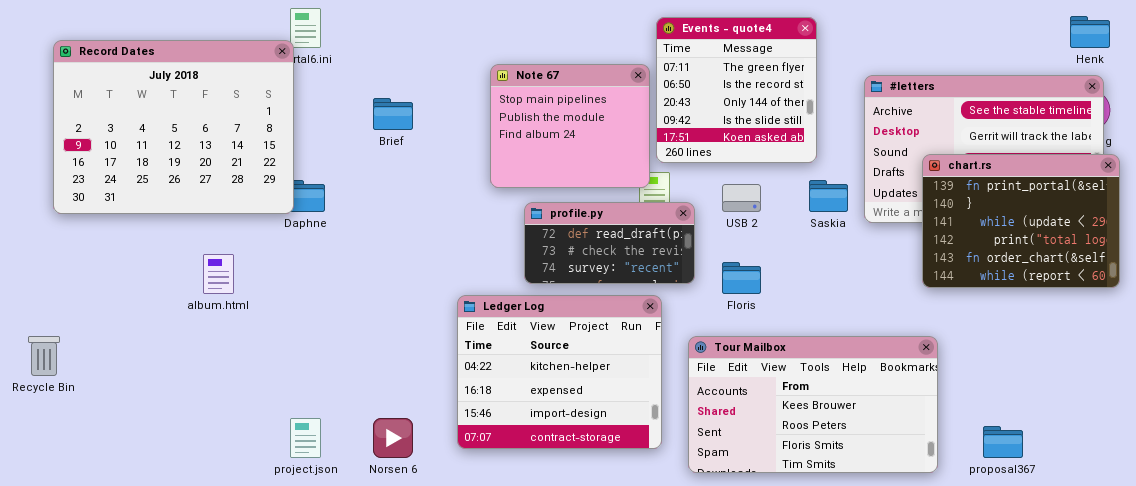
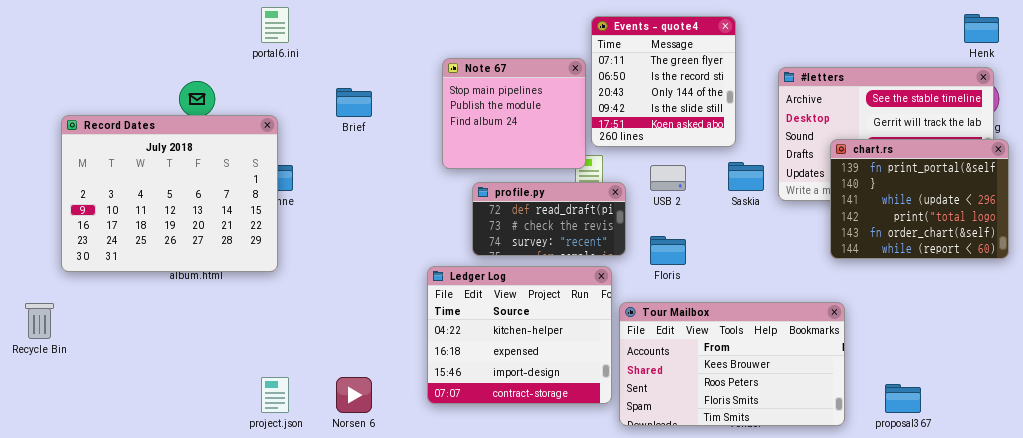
Record Dates: [53,40,294,214] -> [61,115,278,272], moved
Ledger Log: [457,295,662,449] -> [427,266,612,404], moved

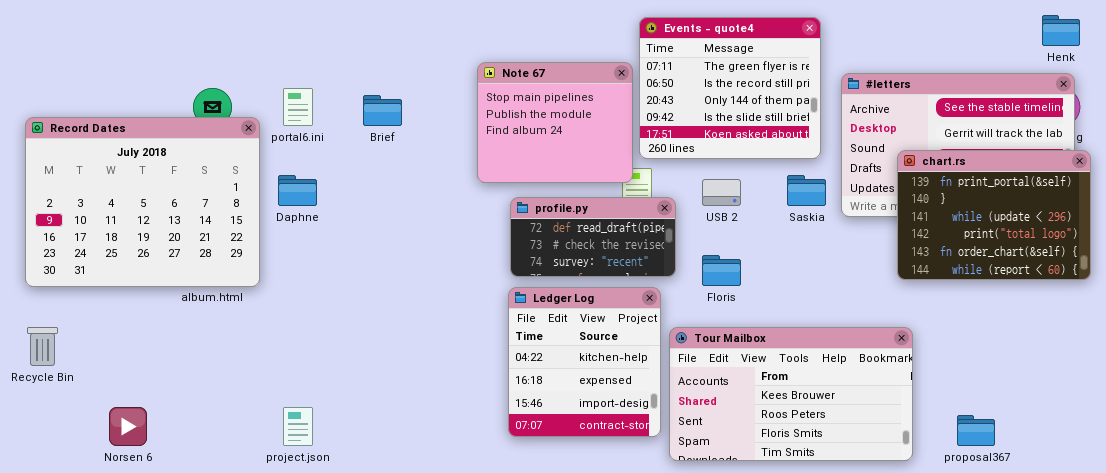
portal6.ini: [261,7,289,43] -> [283,88,313,126], moved
Events - quote4: [591,16,736,147] -> [639,17,821,159], resized
Record Dates: [61,115,278,272] -> [25,117,260,287], moved
Ledger Log: [427,266,612,404] -> [508,287,661,437], resized
Norsen 6: [336,377,372,413] -> [109,407,147,446], moved

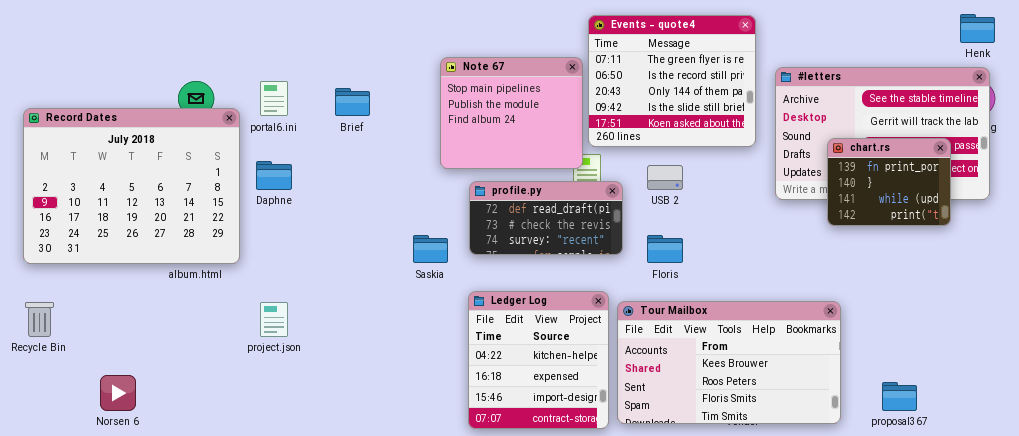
chart.rs: [897,150,1091,280] -> [827,138,951,226], resized
Saskia: [787,175,826,206] -> [413,235,448,263], moved
Ledger Log: [508,287,661,437] -> [468,291,609,429], moved
project.json: [283,407,313,446] -> [260,302,288,337], moved

